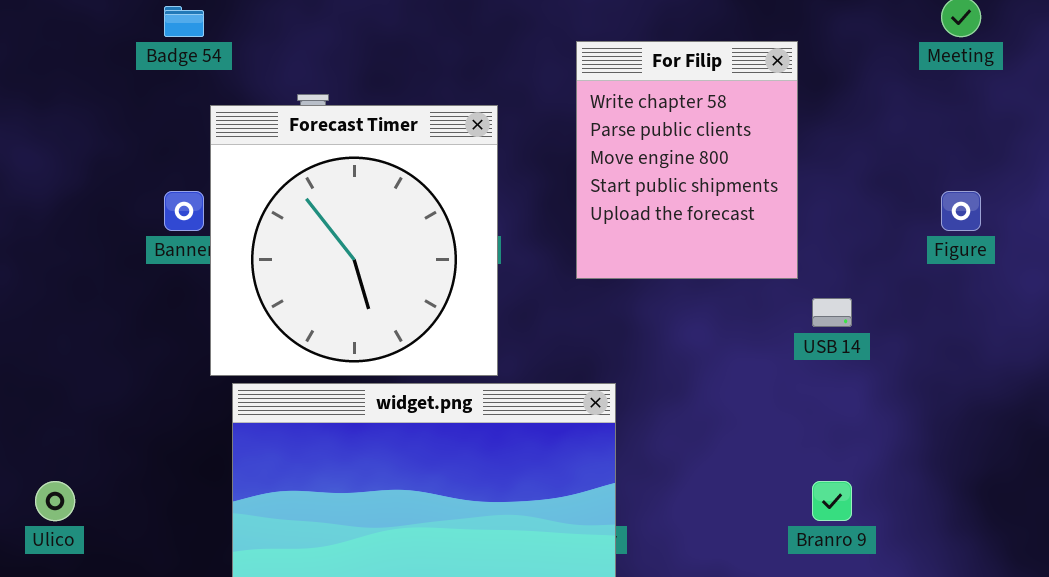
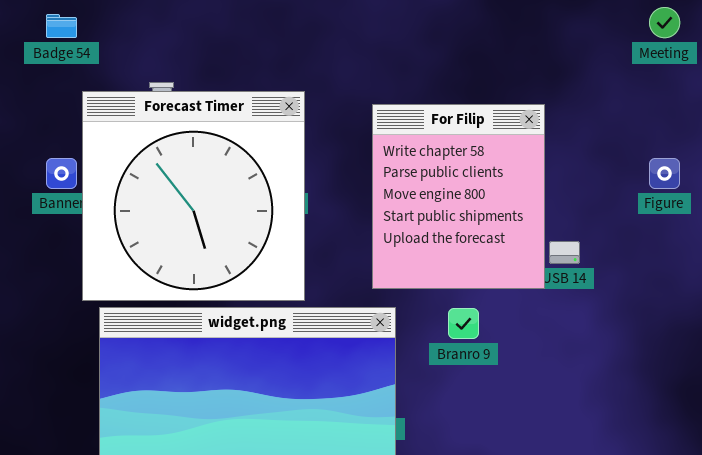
For Filip: [576,41,798,279] -> [372,104,545,289], moved
Branro 9: [812,481,852,521] -> [448,308,479,339], moved

